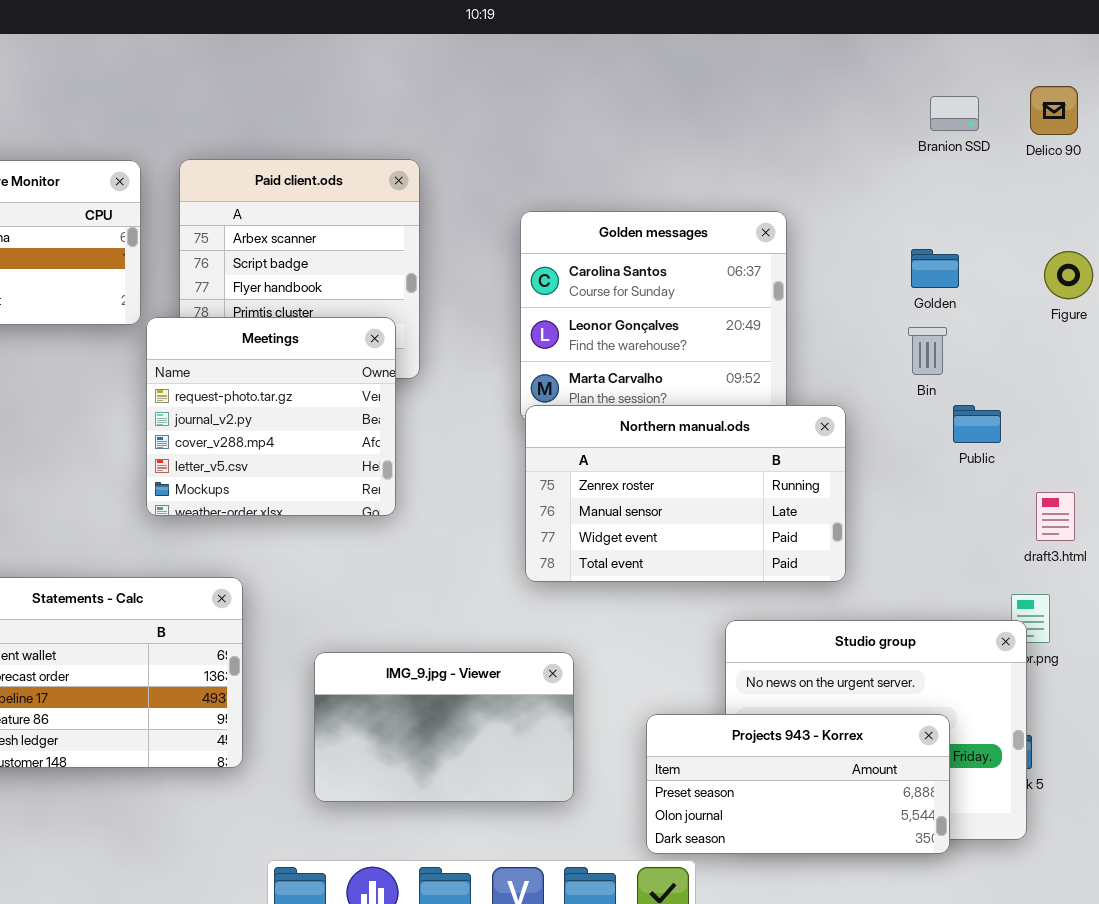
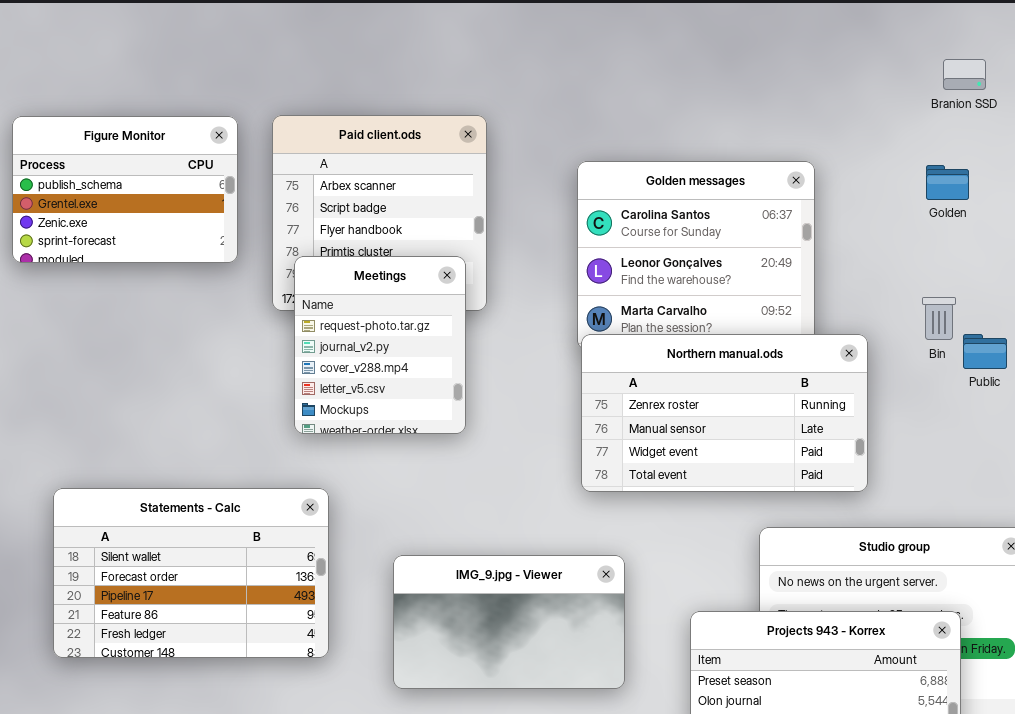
Golden: [911,249,959,288] -> [926,165,969,200], moved
Meetings: [146,317,396,516] -> [294,256,466,434], resized
Bin: [908,327,947,375] -> [922,297,956,340], moved

